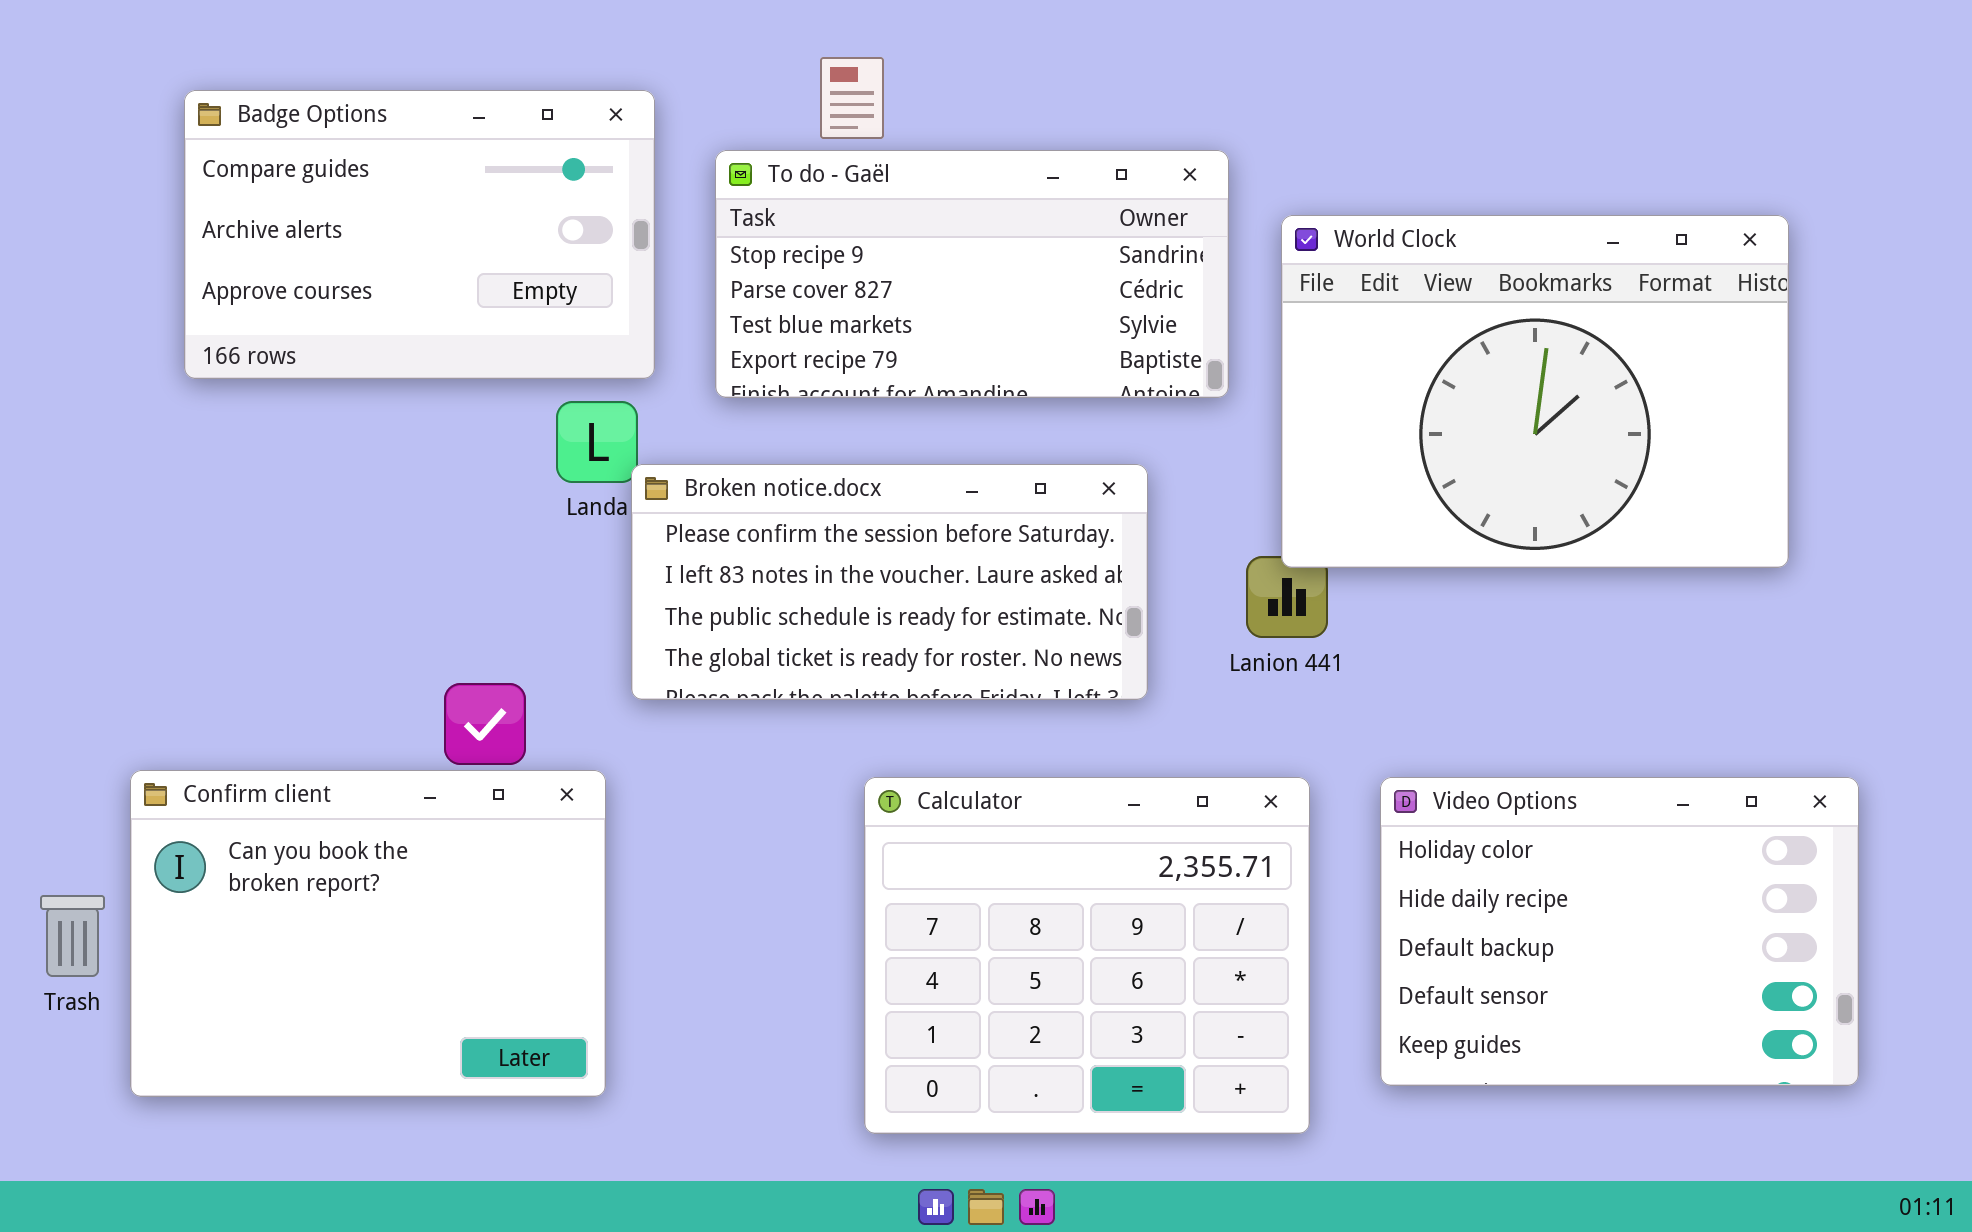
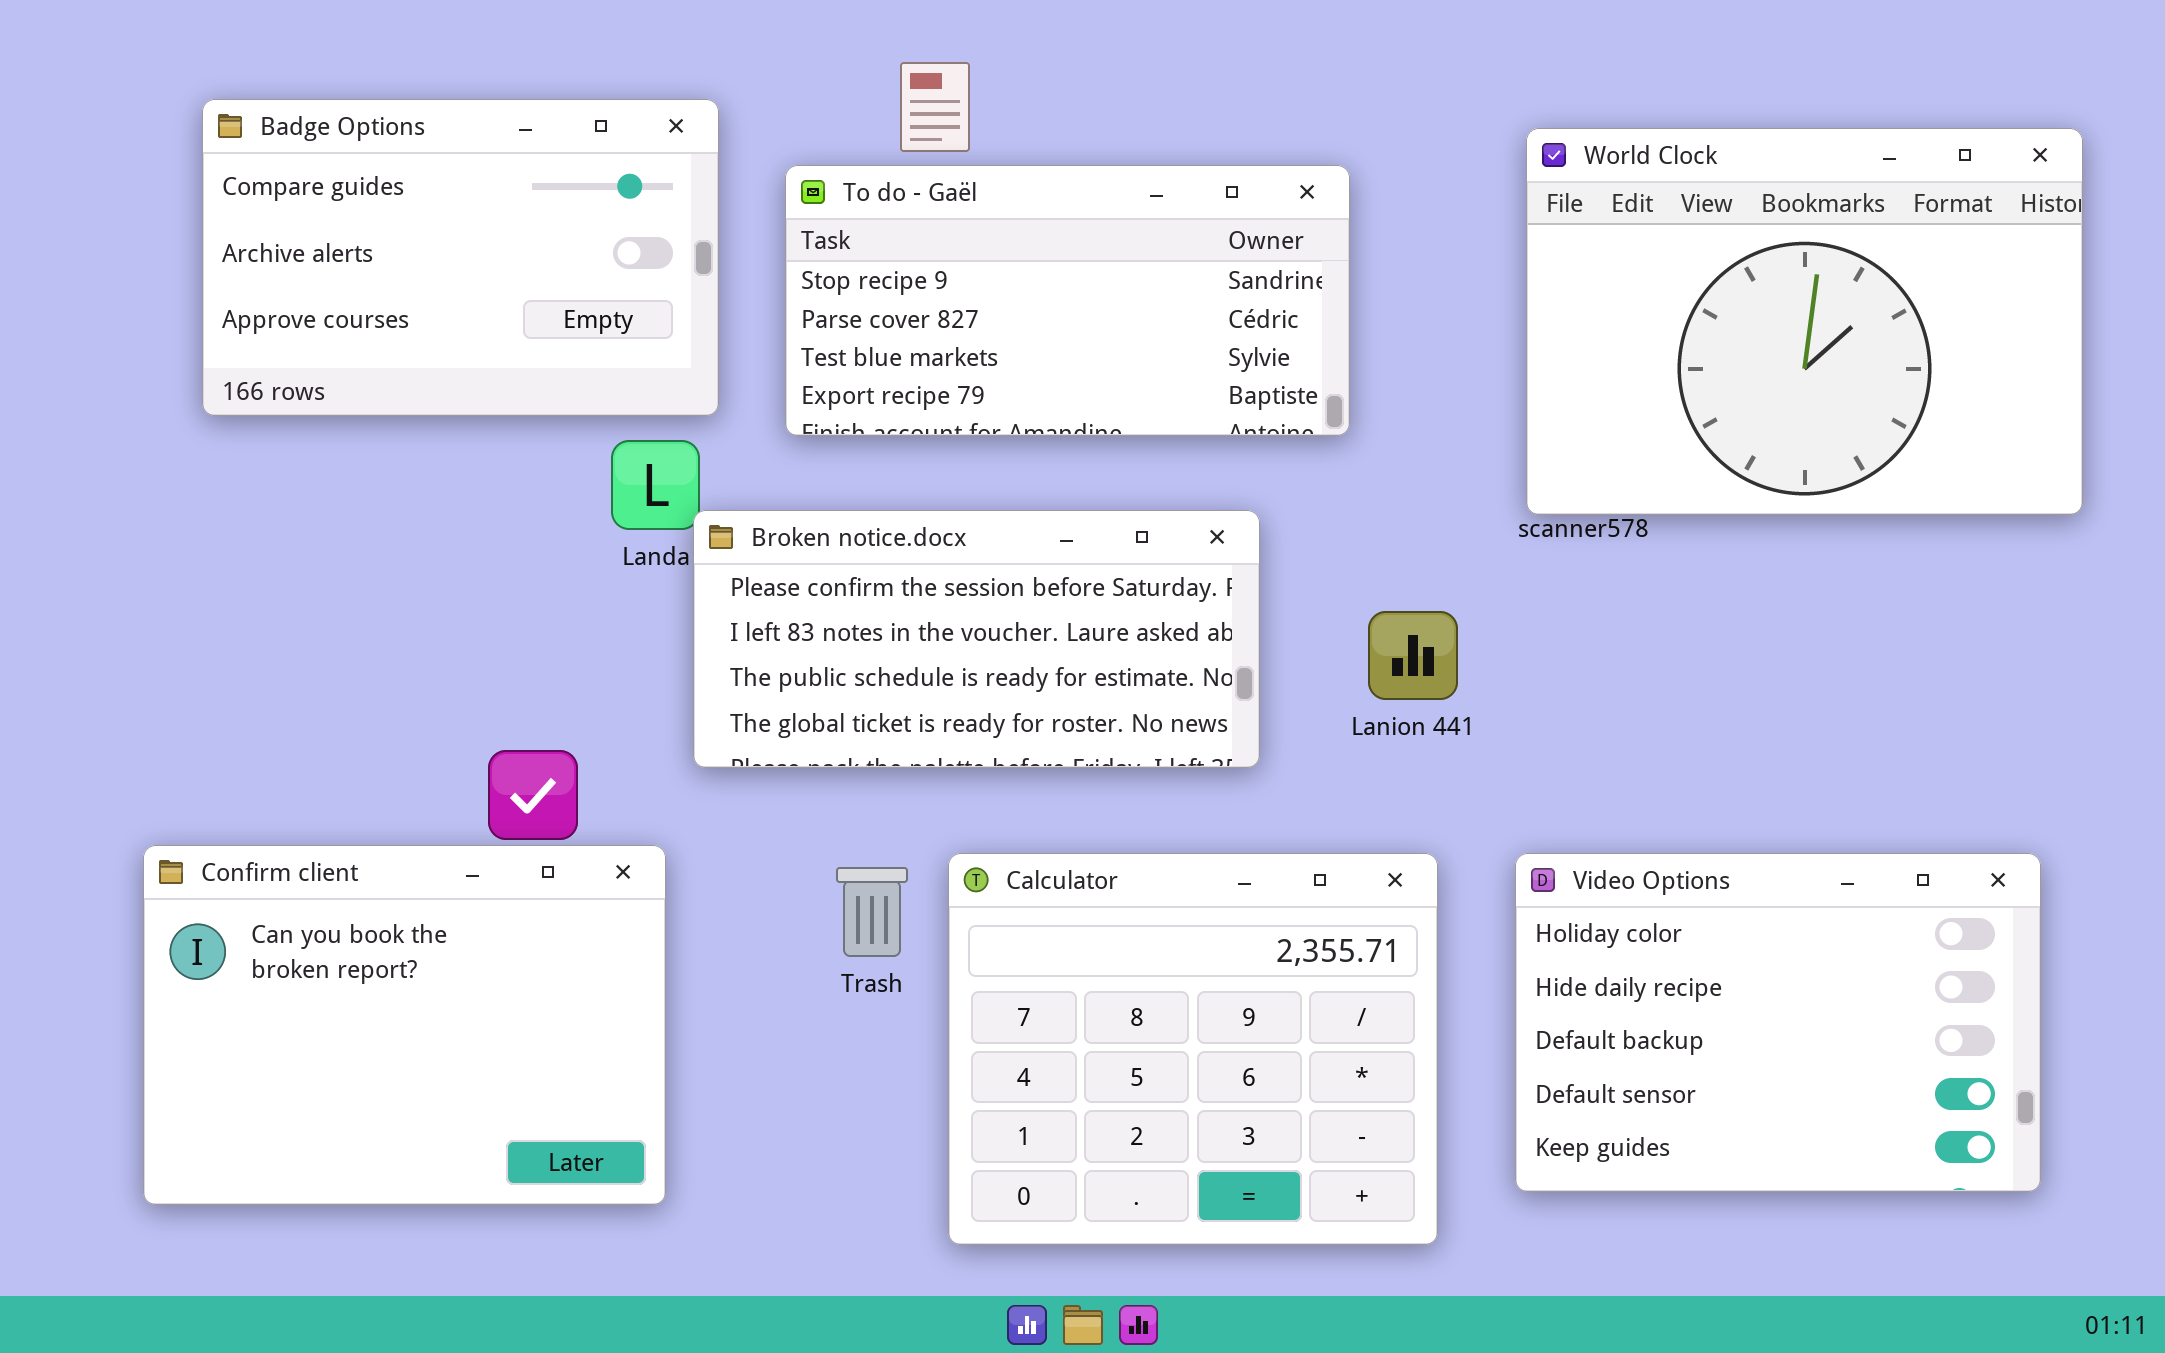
World Clock: [1281,215,1789,568] -> [1526,128,2083,515], moved
Trash: [40,895,105,977] -> [836,867,908,957], moved

